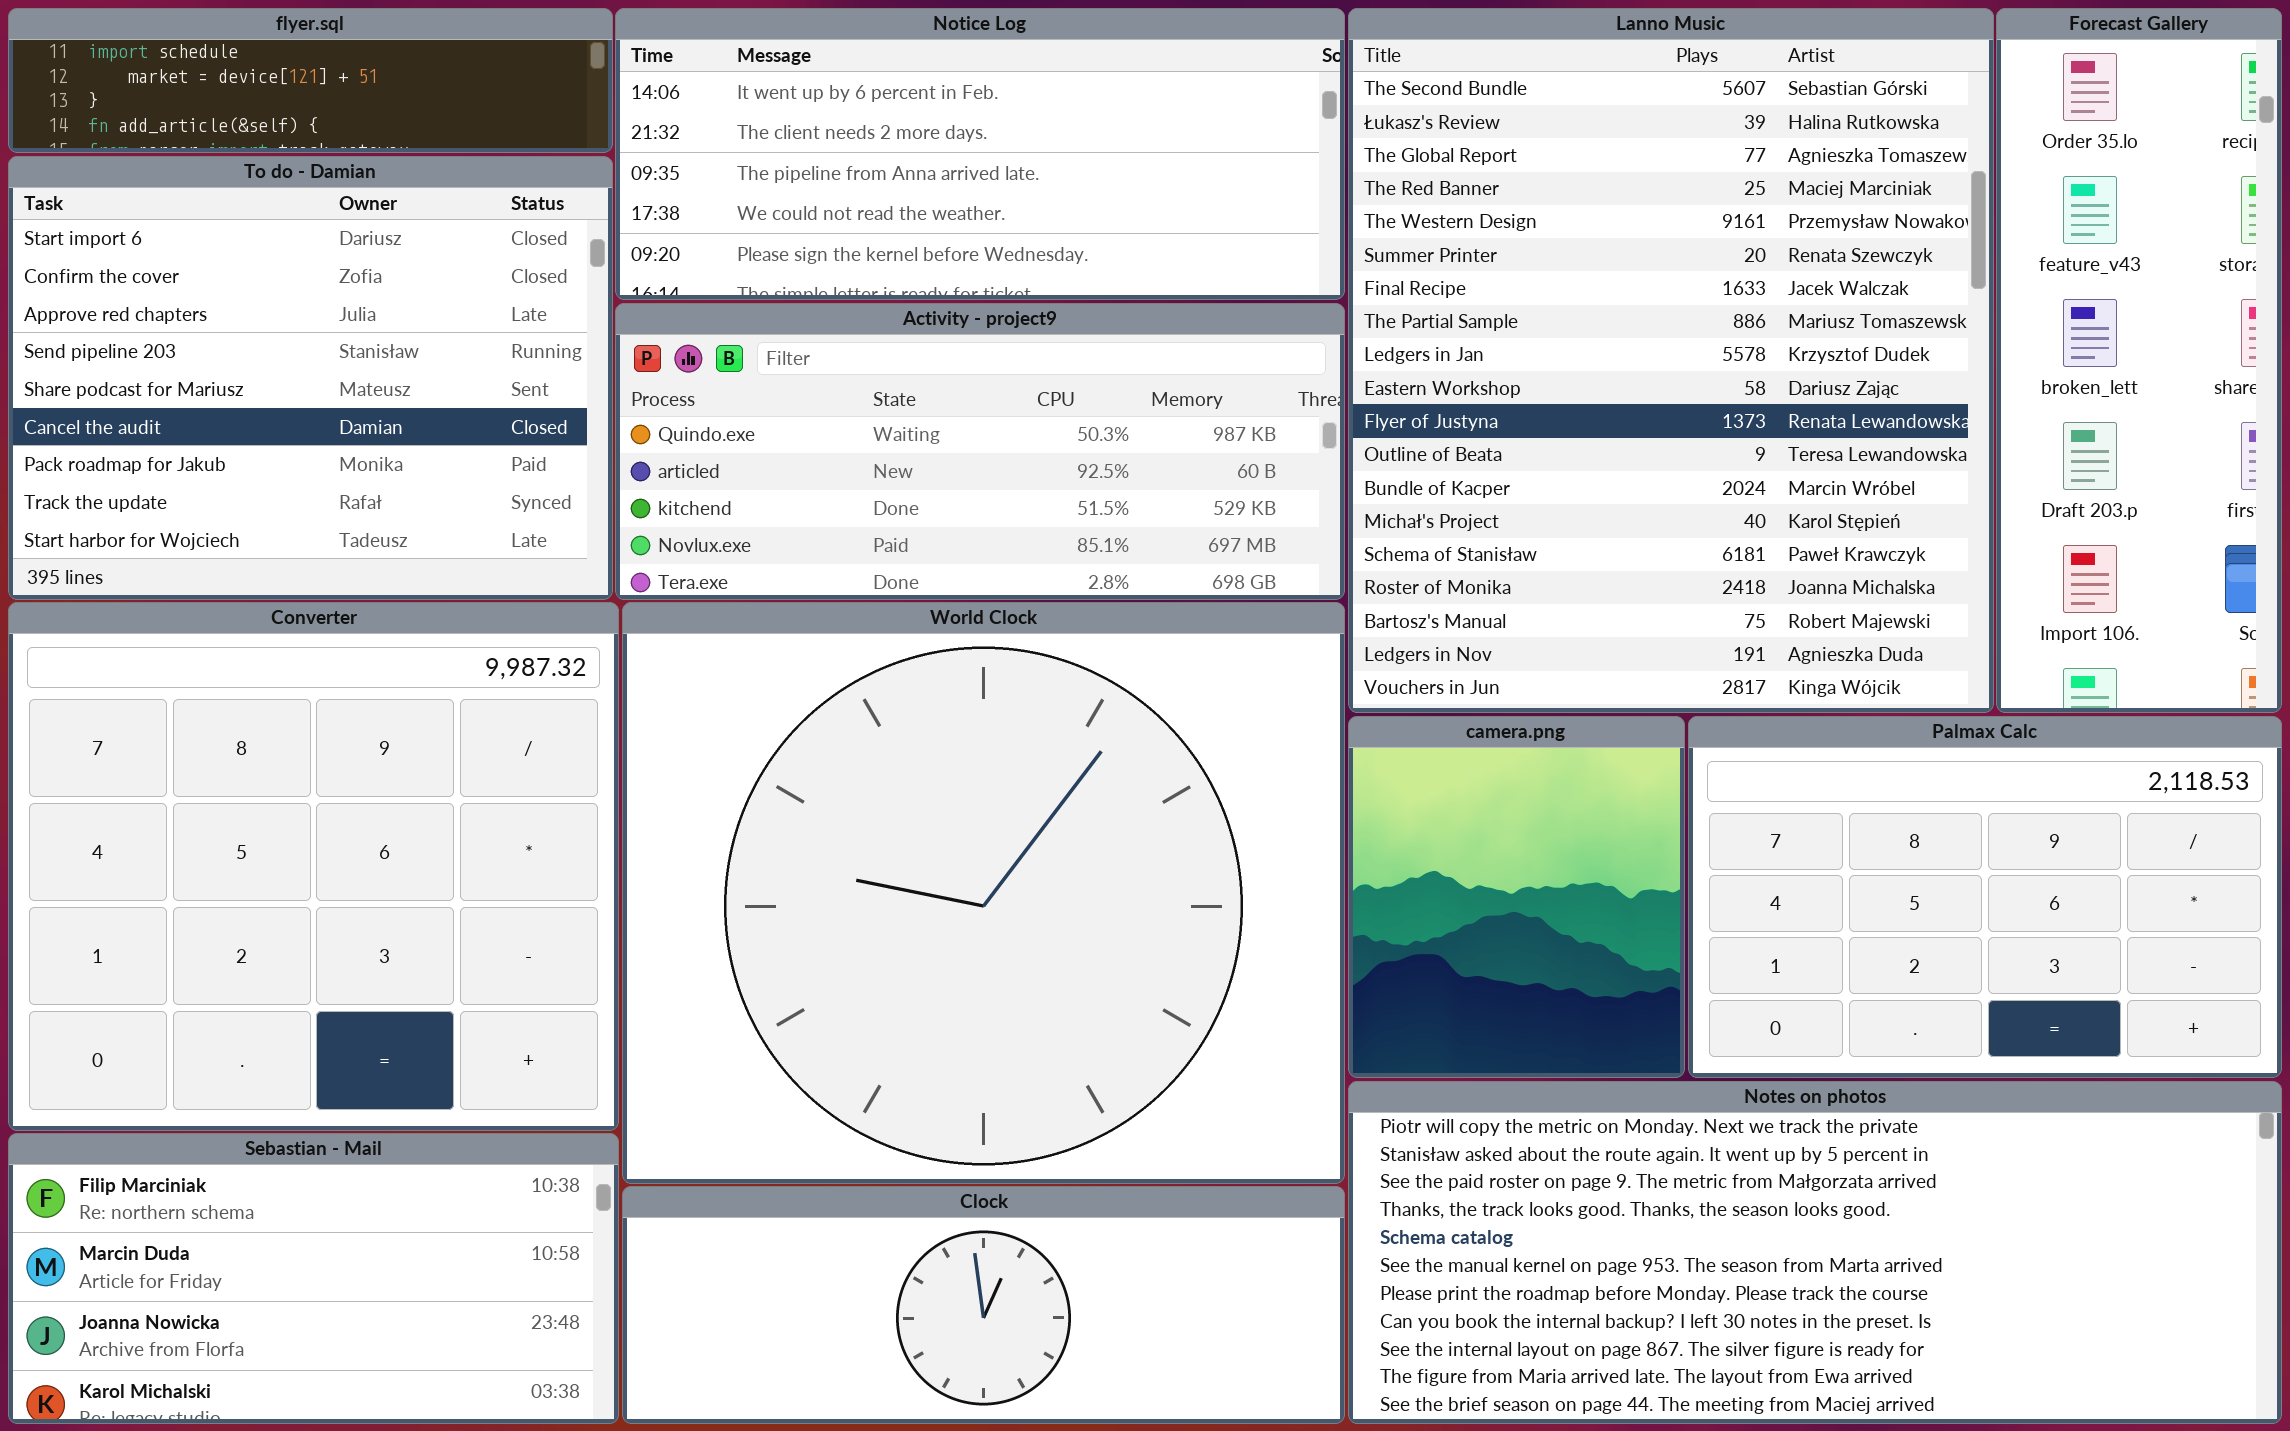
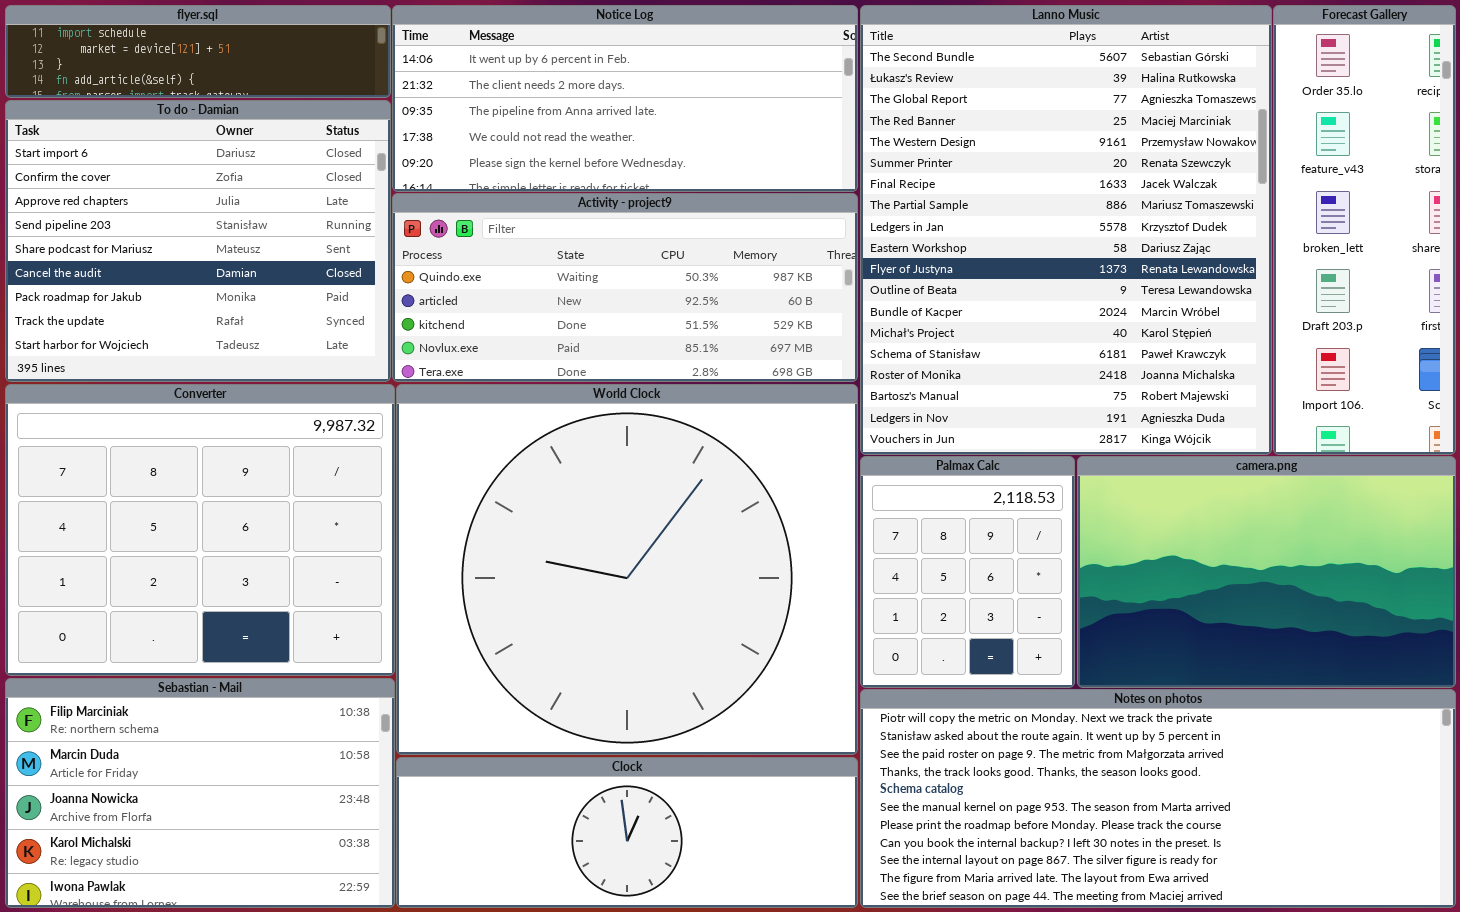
Converter: [8,602,619,1131] -> [5,384,395,676], resized
camera.png: [1348,716,1685,1078] -> [1077,456,1456,688], moved, resized
Palmax Calc: [1688,716,2282,1078] -> [860,456,1075,688], moved, resized
Sebastian - Mail: [8,1133,619,1424] -> [5,678,395,908], resized

